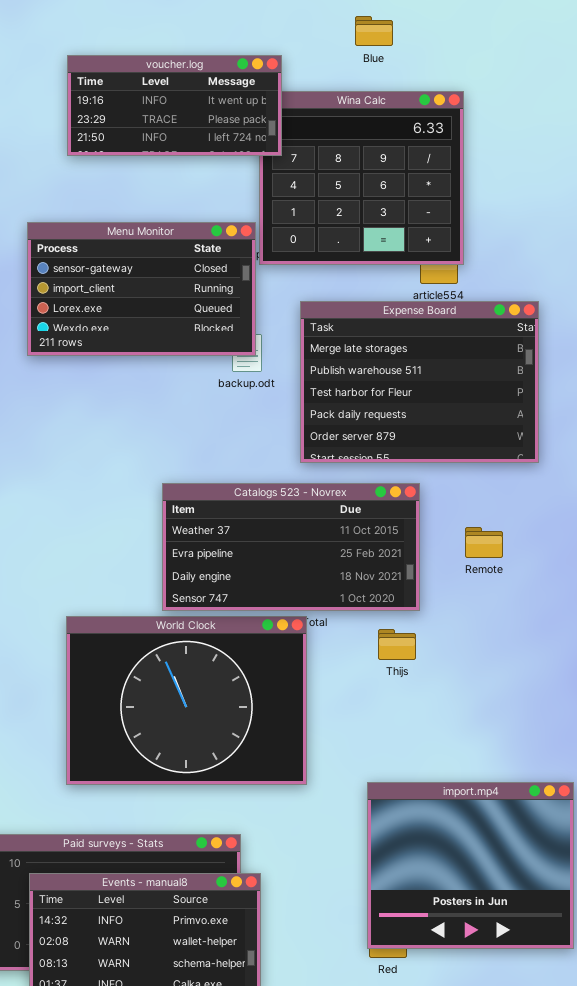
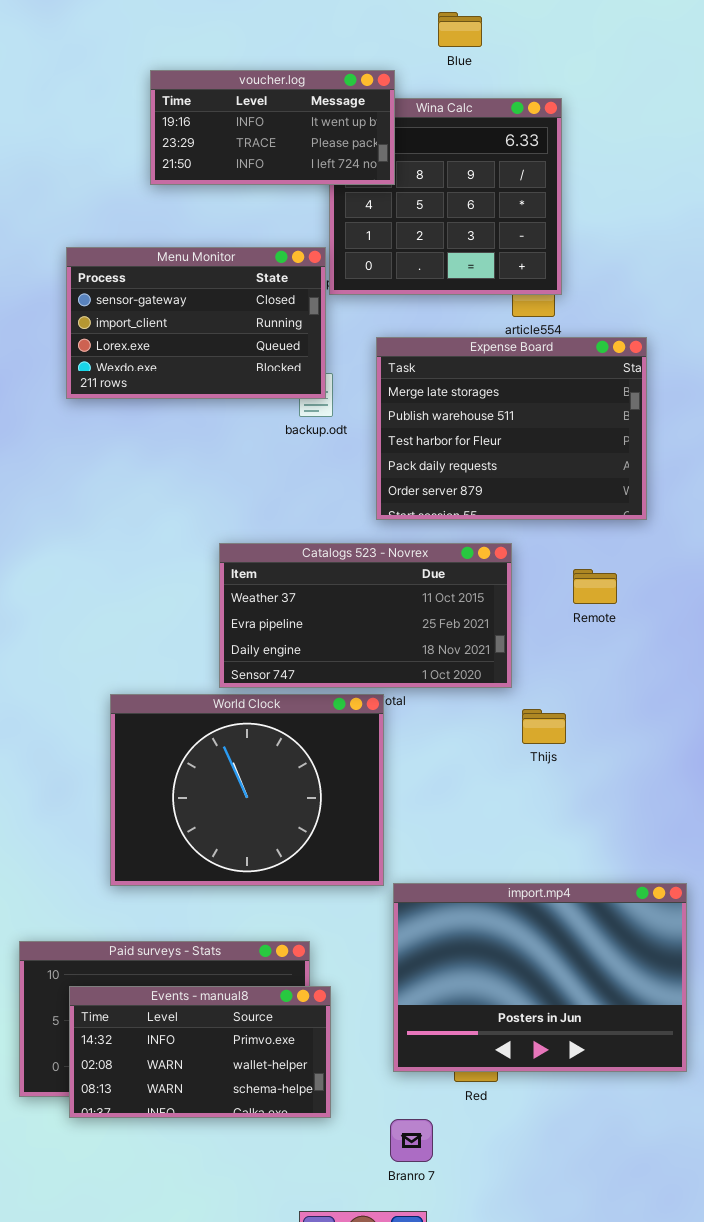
voucher.log: [67,55,282,156] -> [150,70,395,185], moved
Remote: [465,527,503,558] -> [573,569,617,604], moved
Thijs: [378,629,416,660] -> [522,709,566,744], moved
import.mp4: [367,782,574,949] -> [393,883,687,1072], resized

